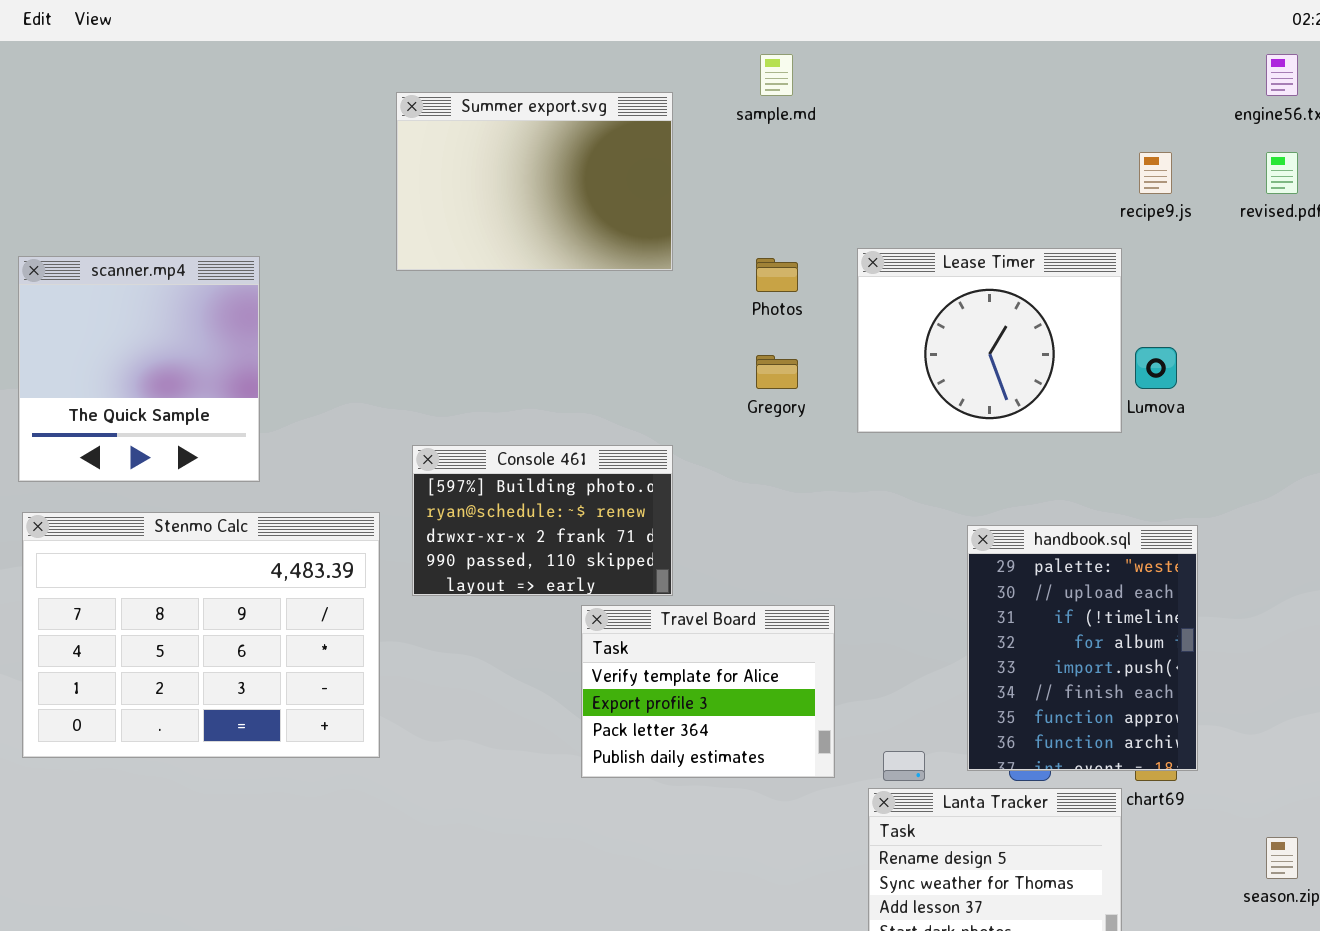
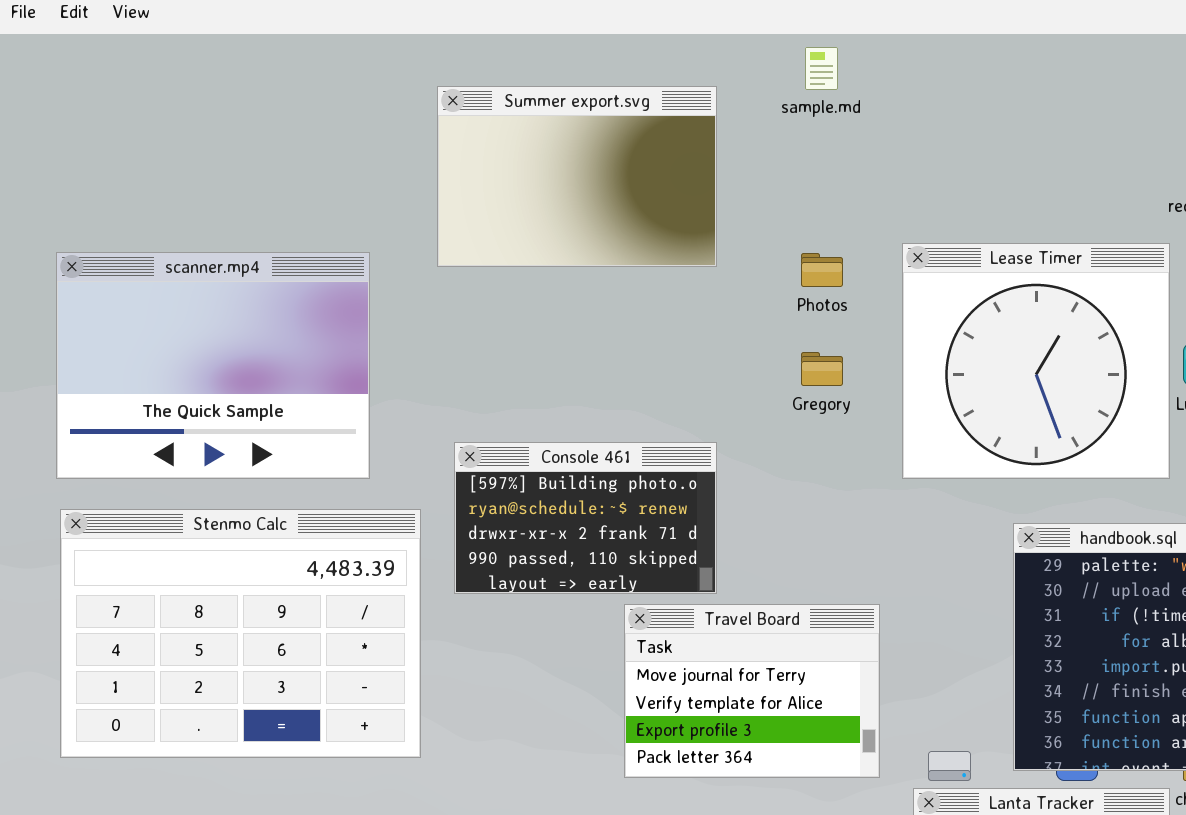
Lease Timer: [857,248,1122,433] -> [902,243,1170,479], resized
scanner.mp4: [18,256,260,482] -> [56,252,370,479], resized
Travel Board: [581,605,835,778] -> [624,604,880,778], scrolled up 1 row

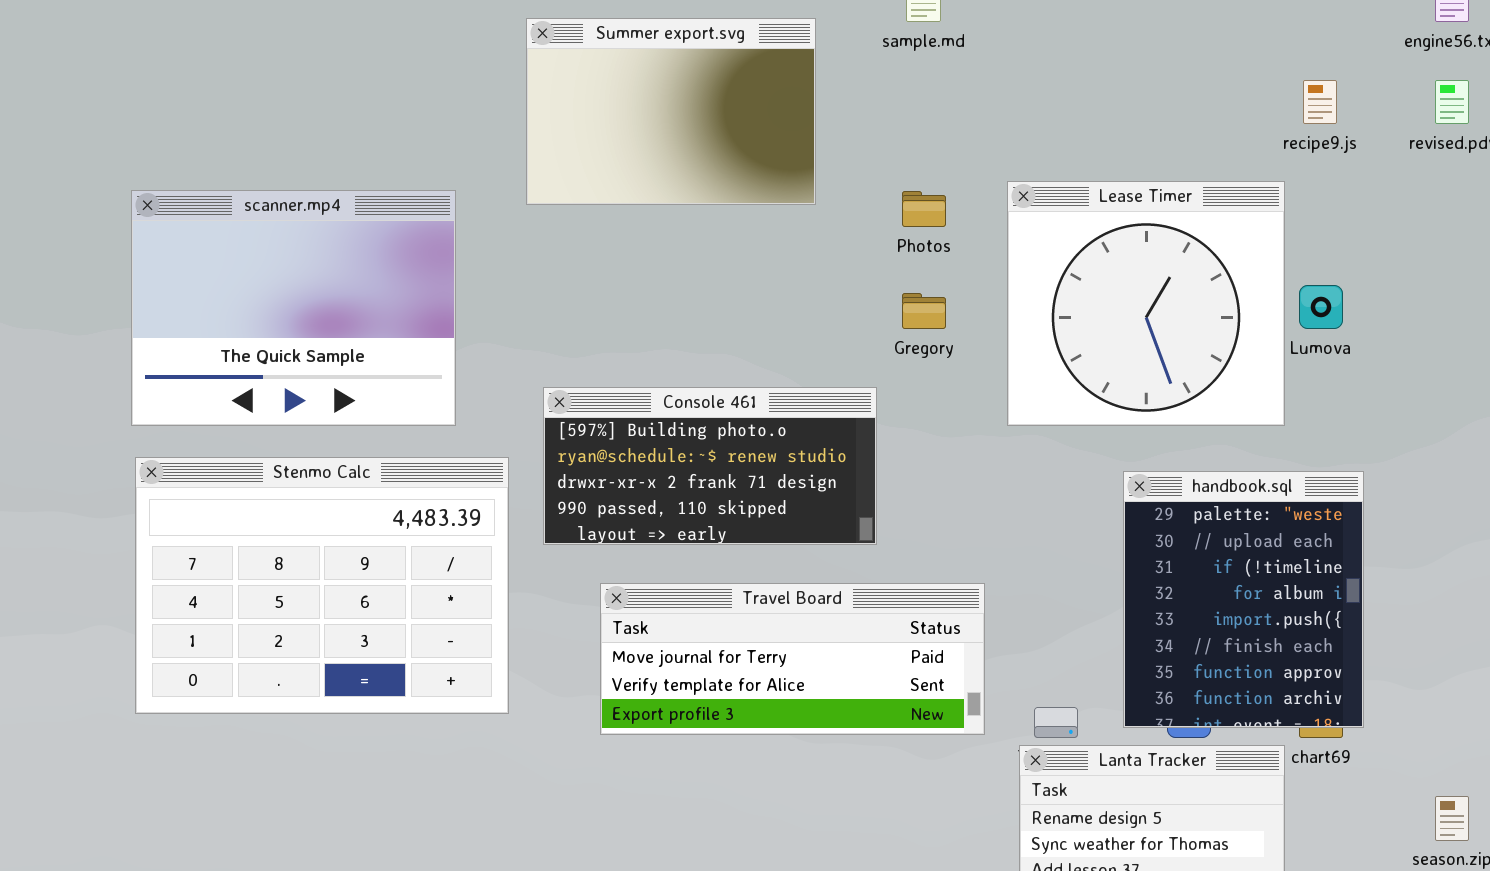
Console 461: [454,442,717,594] -> [543,387,877,545], resized
Travel Board: [624,604,880,778] -> [600,583,985,735], resized

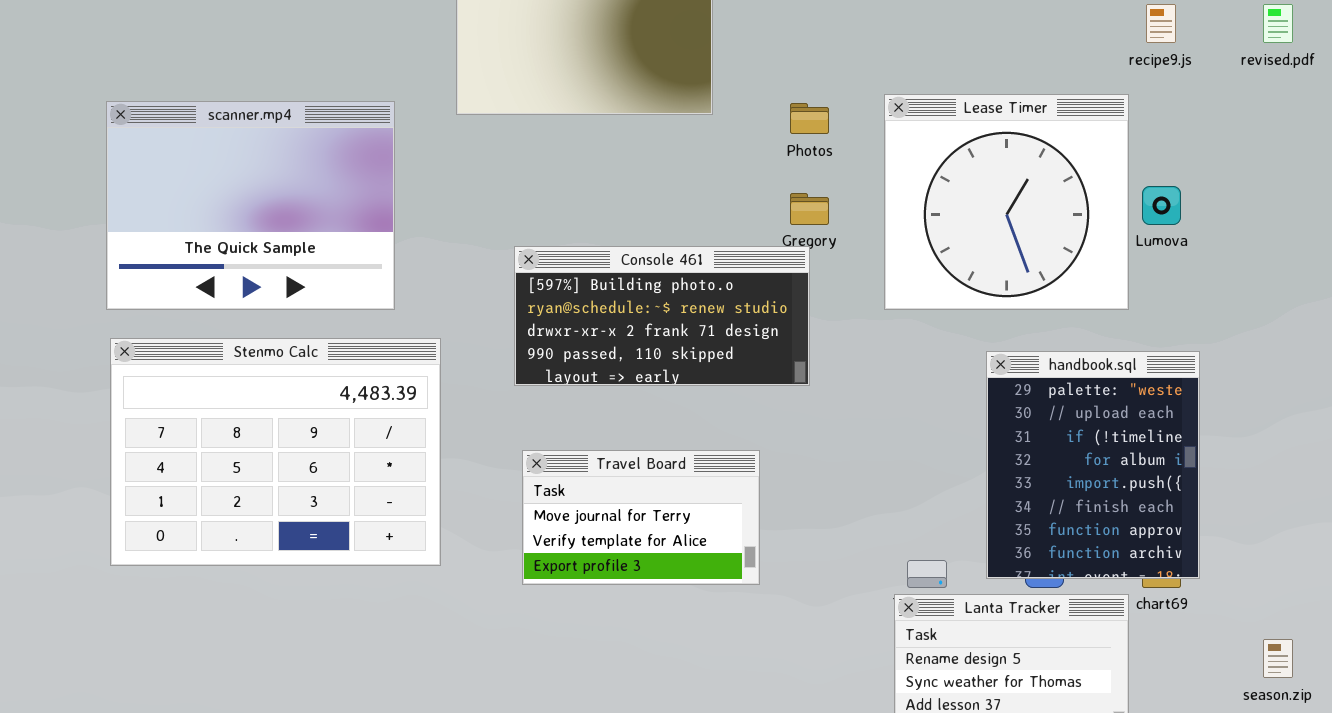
Console 461: [543,387,877,545] -> [514,246,810,386], moved
Travel Board: [600,583,985,735] -> [522,450,760,585], resized

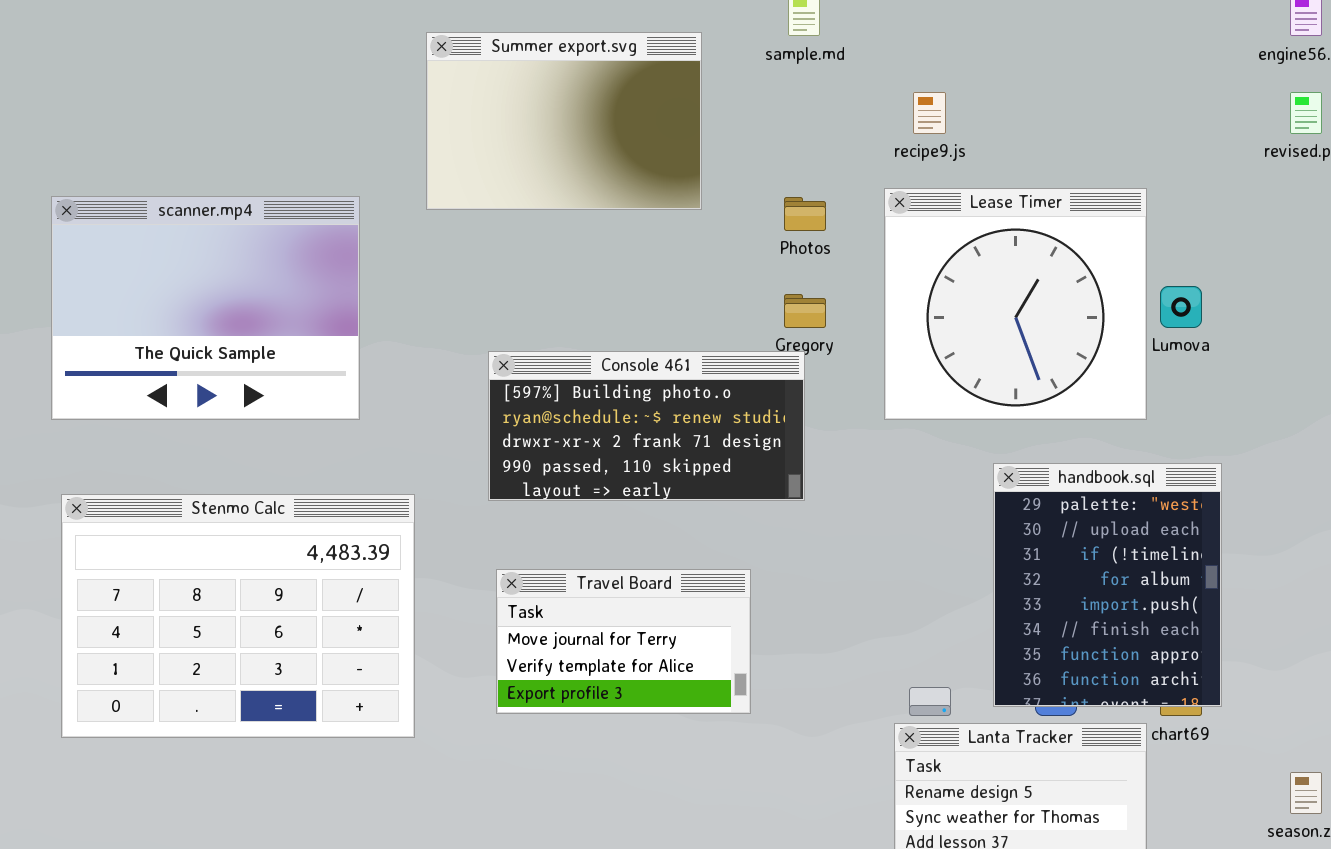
recipe9.js: [1146,4,1176,43] -> [913,92,946,134], moved
Stenmo Calc: [110,338,441,566] -> [61,494,415,738], moved

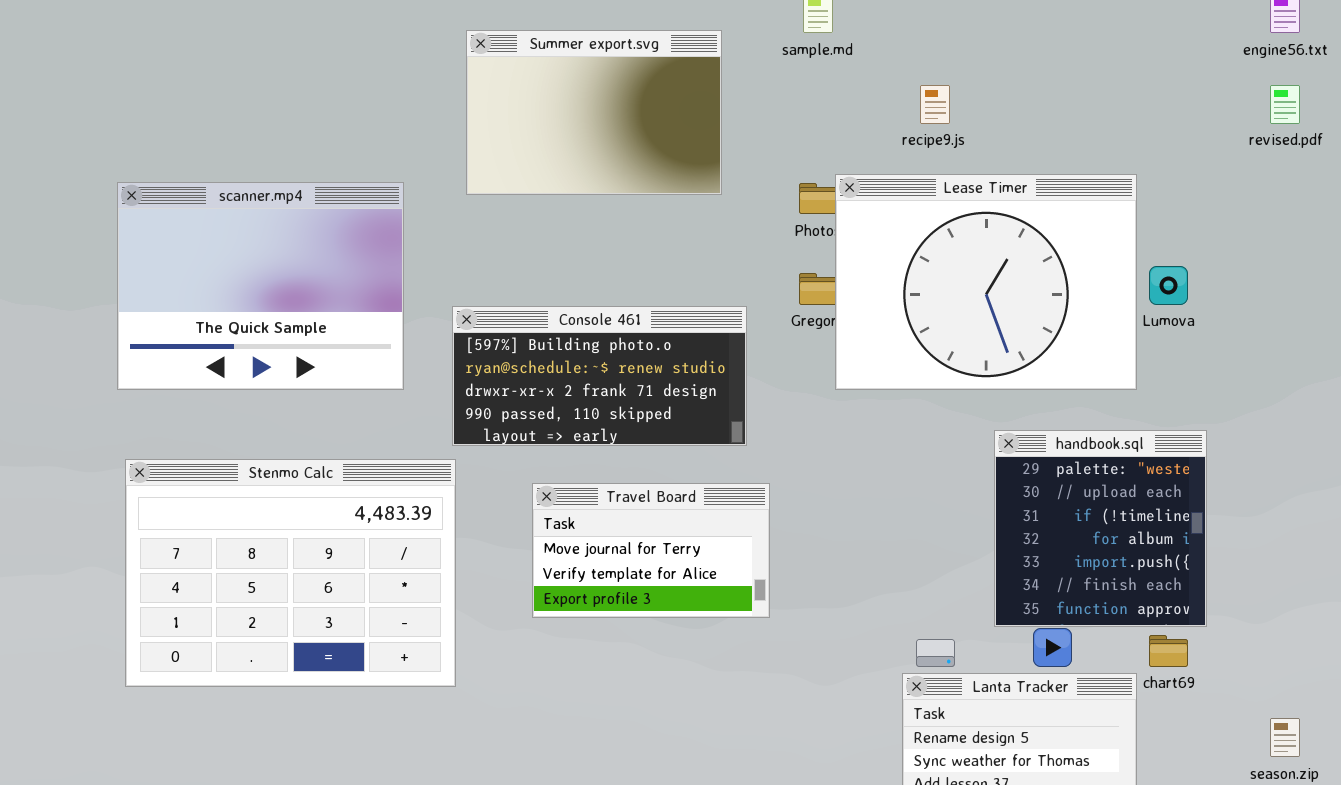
Lease Timer: [884,188,1147,420] -> [835,174,1137,390], resized
Console 461: [488,351,805,501] -> [452,306,747,446], moved
handbook.sql: [993,463,1222,707] -> [994,430,1207,627], resized
Travel Board: [496,569,751,714] -> [532,483,770,618], moved

